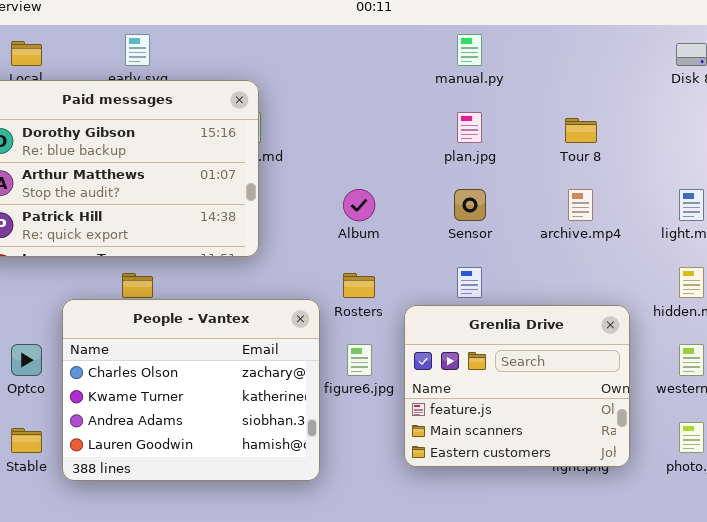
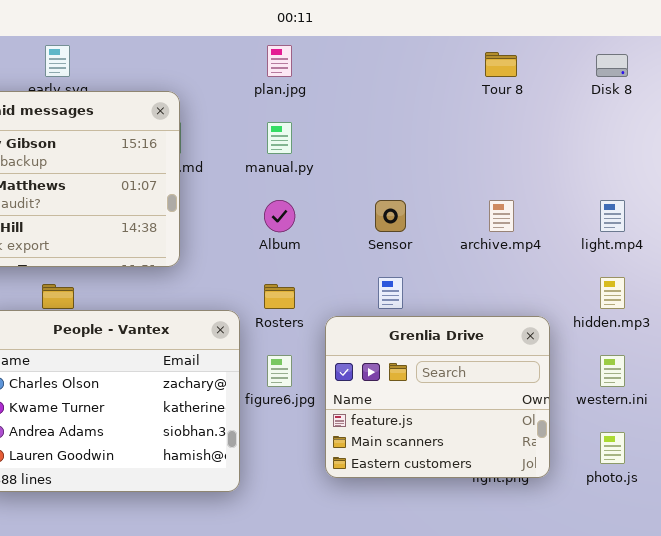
manual.py: [457,34,482,66] -> [267,122,292,154], moved
plan.jpg: [457,112,482,143] -> [267,45,292,77], moved
Tour 8: [565,118,597,143] -> [485,52,517,77], moved

